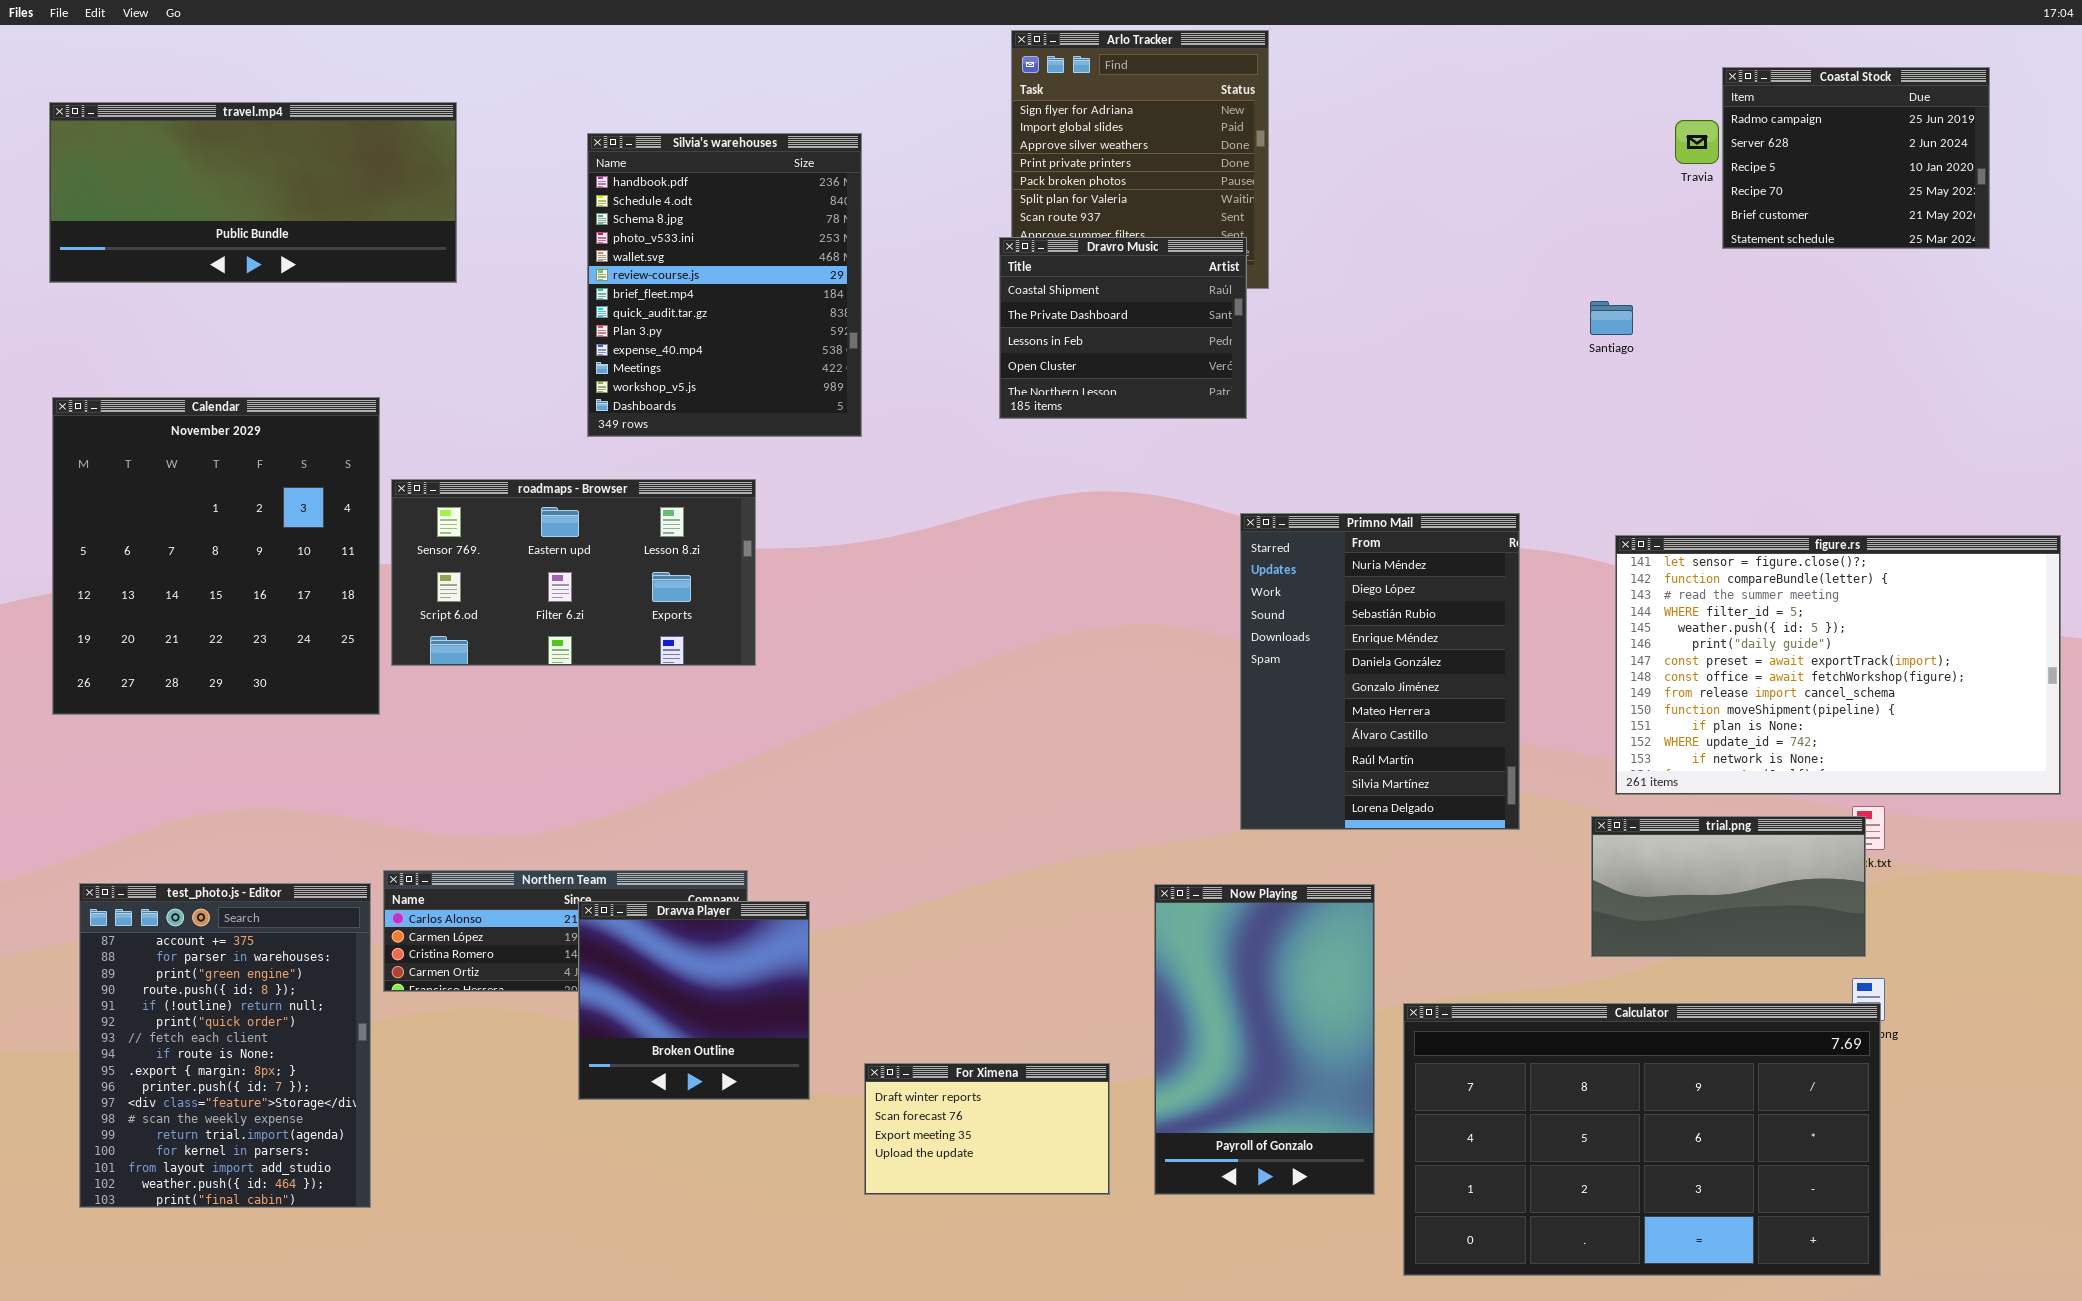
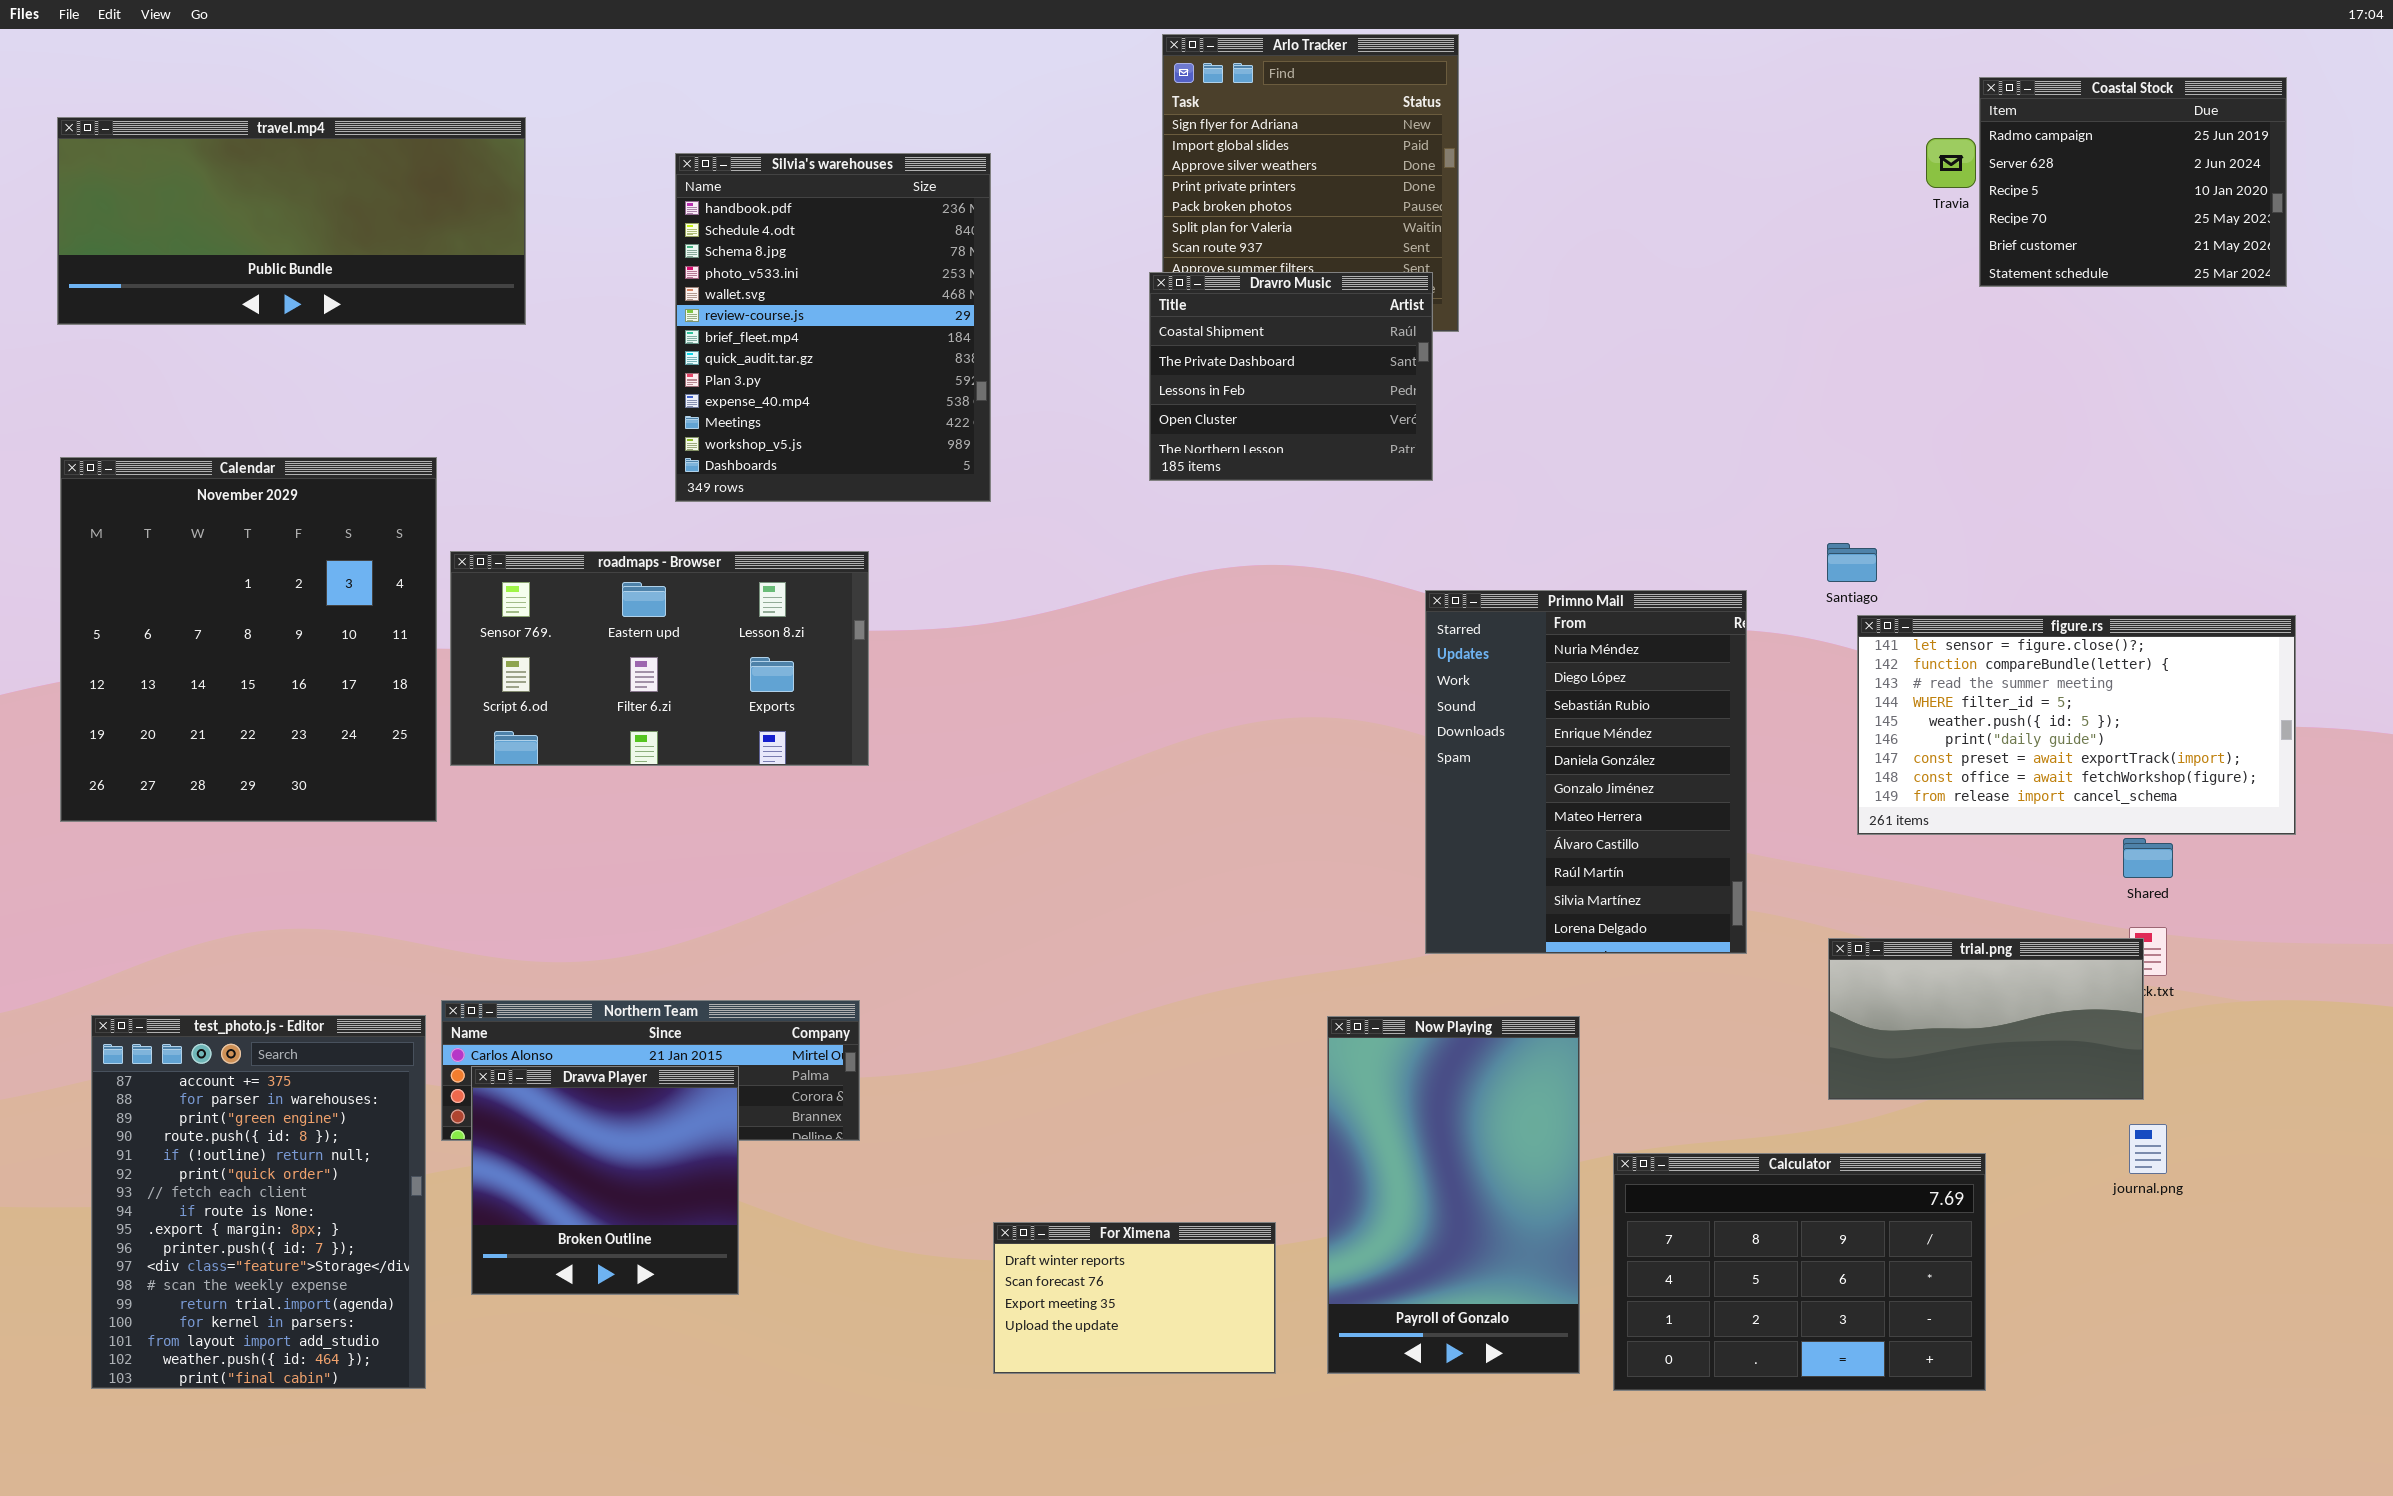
Santiago: [1590,301,1633,335] -> [1827,543,1877,582], moved
figure.rs: [1615,535,2061,795] -> [1857,615,2296,835], resized
Dravva Player: [578,901,810,1100] -> [471,1066,739,1295], moved
Calculator: [1403,1003,1881,1276] -> [1613,1153,1986,1391], resized

